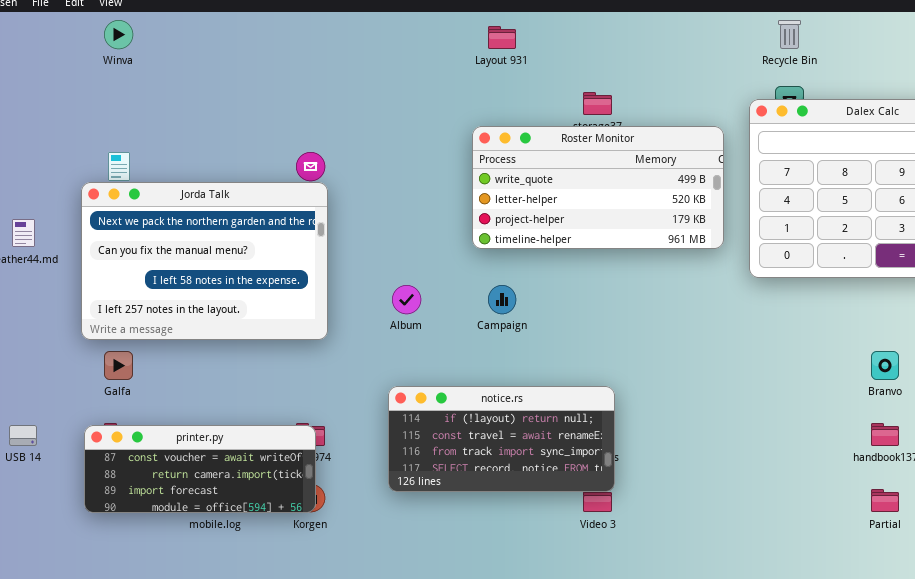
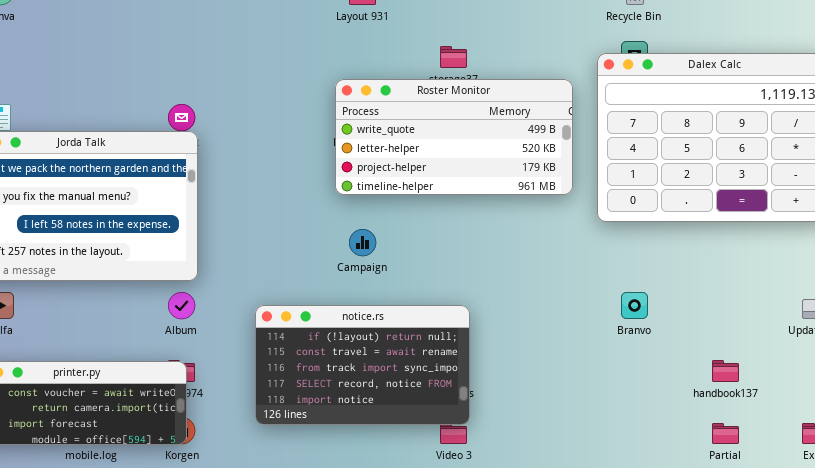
Album: [392,285,421,314] -> [168,292,195,319], moved
Branvo: [871,351,899,380] -> [621,292,648,319], moved
notice.rs: [388,386,615,492] -> [255,305,470,425], resized

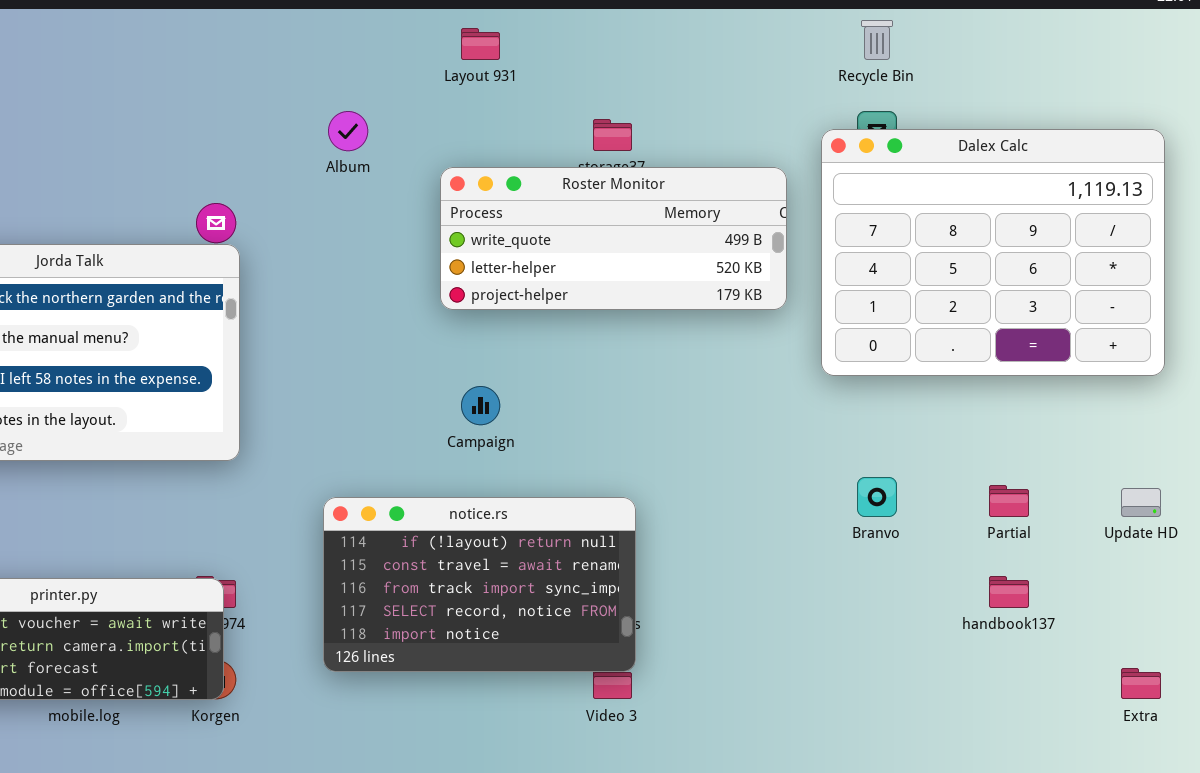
Roster Monitor: [335,79,573,195] -> [440,167,787,310], resized
Album: [168,292,195,319] -> [328,111,368,151], moved
Partial: [712,423,739,444] -> [989,485,1029,517], moved

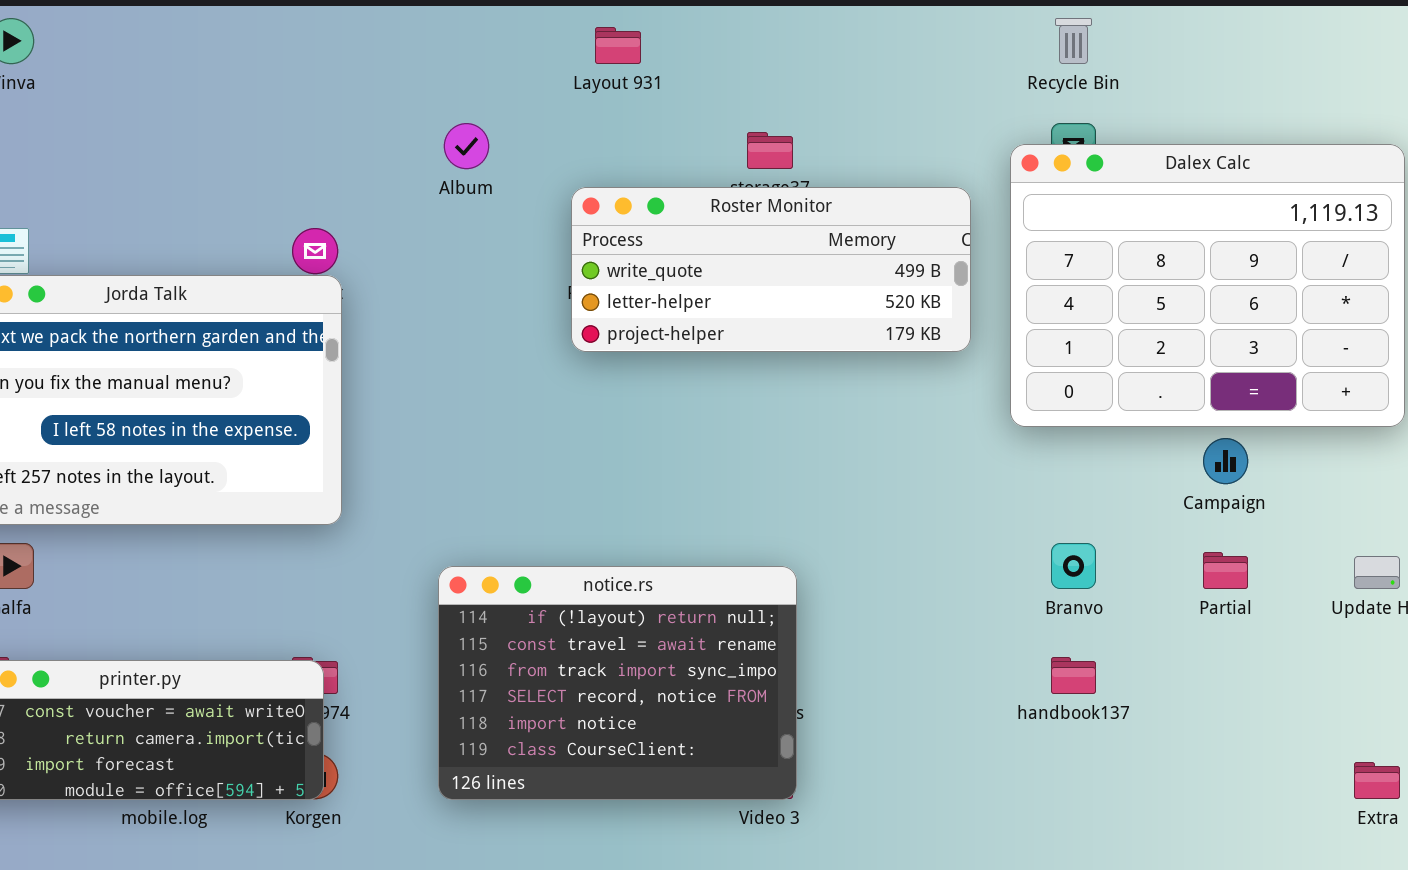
Campaign: [461,386,500,425] -> [1203,438,1248,484], moved
notice.rs: [323,497,636,672] -> [438,566,797,800], resized
handbook137: [989,576,1029,608] -> [1051,657,1096,694], moved

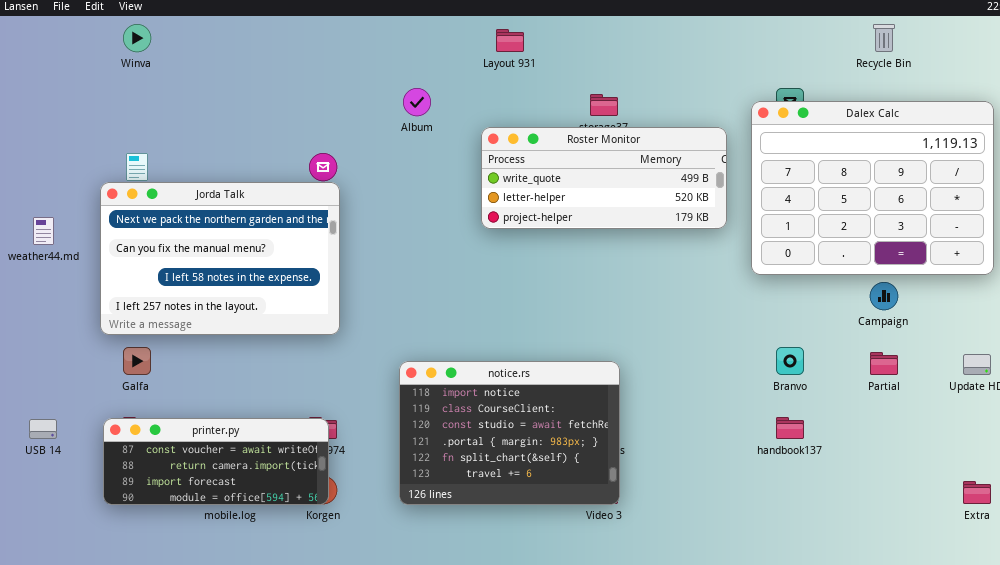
Recycle Bin: [1055,18,1092,64] -> [873,24,895,52], moved
notice.rs: [438,566,797,800] -> [399,361,620,505], scrolled down 4 rows

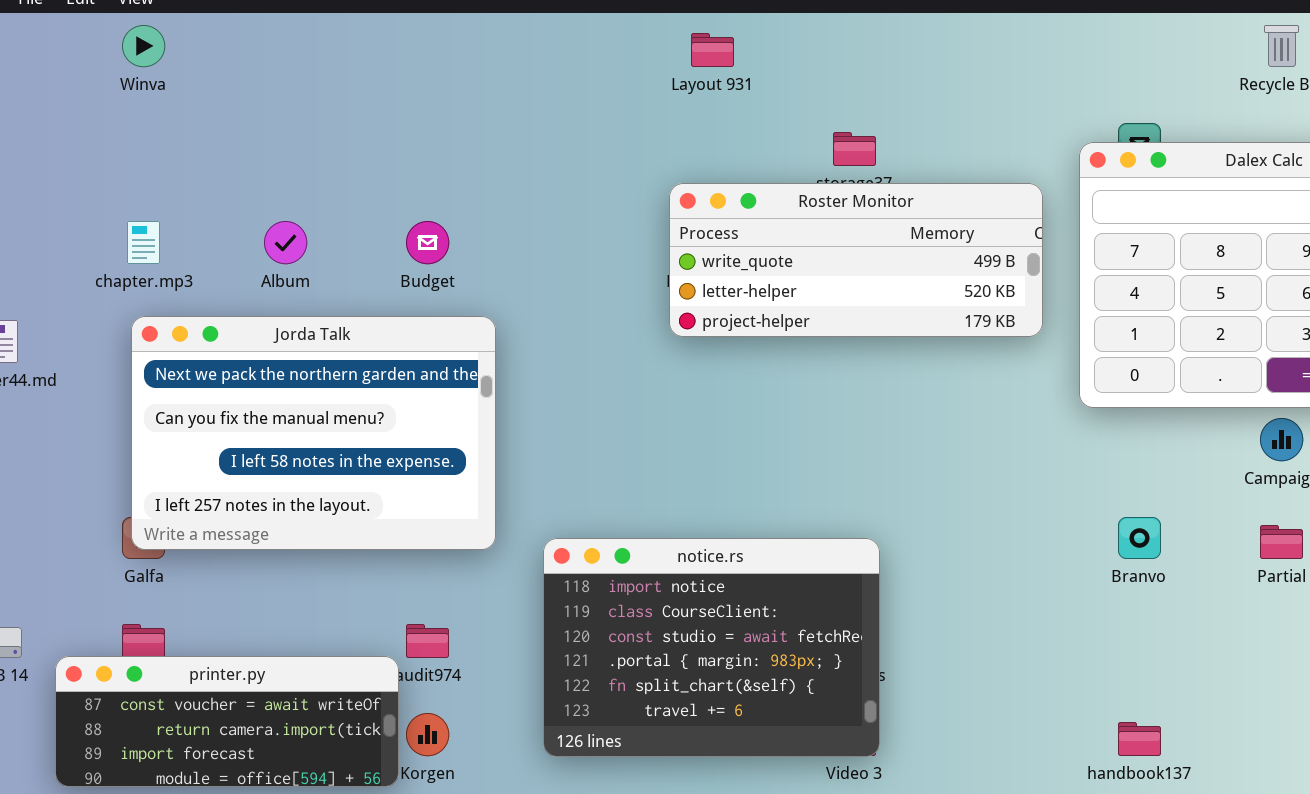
Album: [403,88,431,116] -> [264,221,307,264], moved
Jorda Talk: [100,182,340,335] -> [131,316,496,550], moved
handbook137: [776,417,804,439] -> [1118,722,1161,756], moved
printer.py: [103,418,329,505] -> [55,656,399,787], moved

